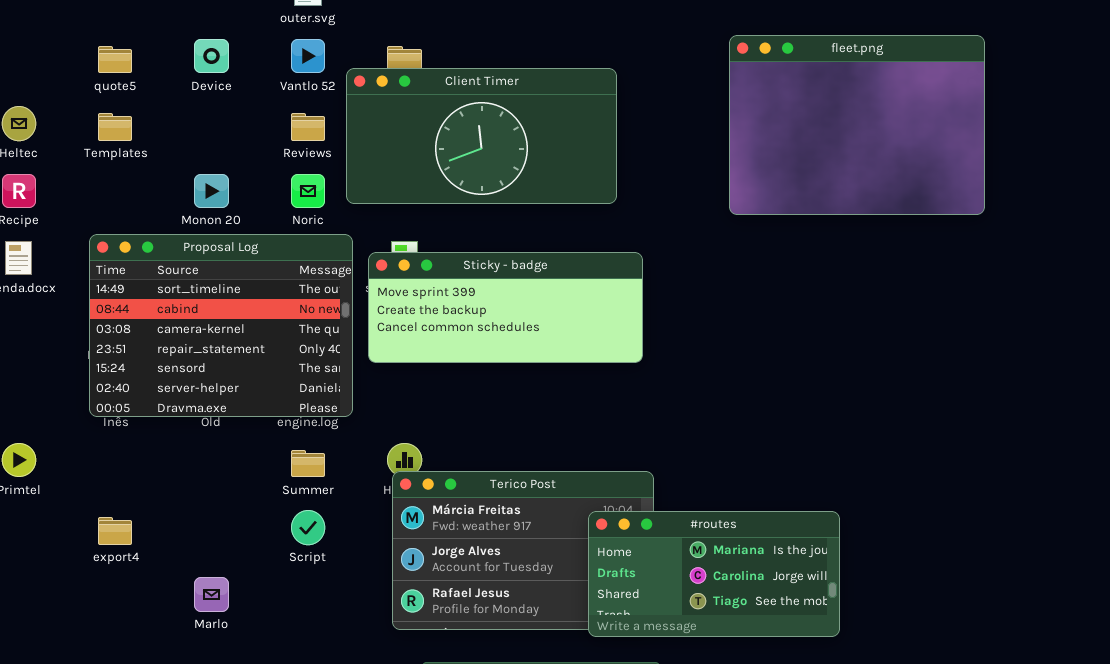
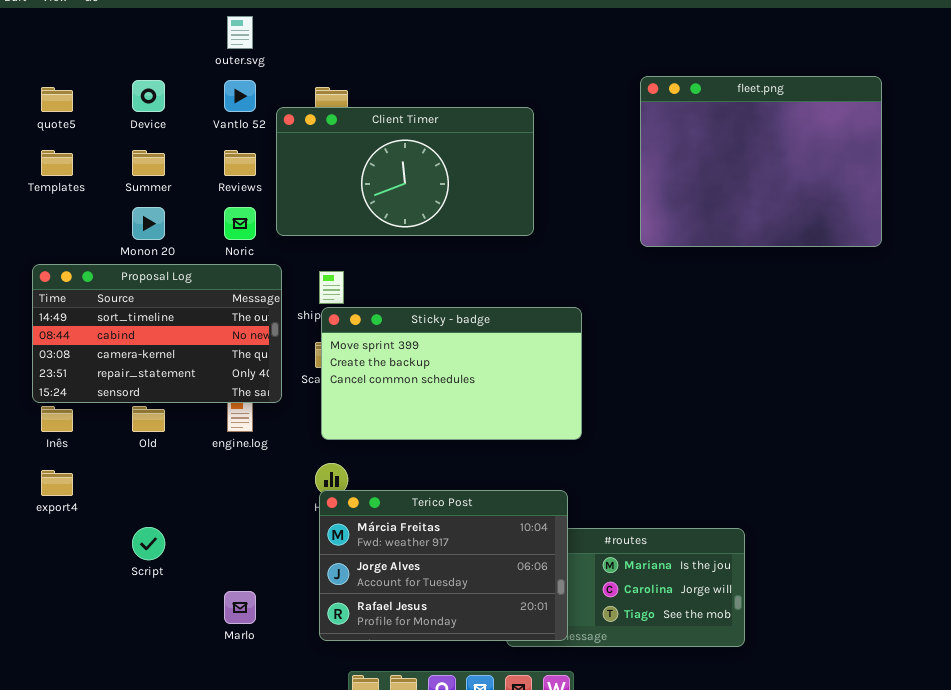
Proposal Log: [89,234,353,417] -> [32,264,282,403], resized
Sticky - badge: [368,252,643,363] -> [321,307,582,440], moved, resized
Summer: [291,450,325,477] -> [132,150,165,176], moved
Terico Post: [392,471,654,630] -> [319,490,568,641], raised
Script: [291,510,325,545] -> [132,527,165,560], moved
export4: [98,517,132,545] -> [41,470,73,496], moved
Marlo: [194,577,229,612] -> [224,591,256,624], moved

